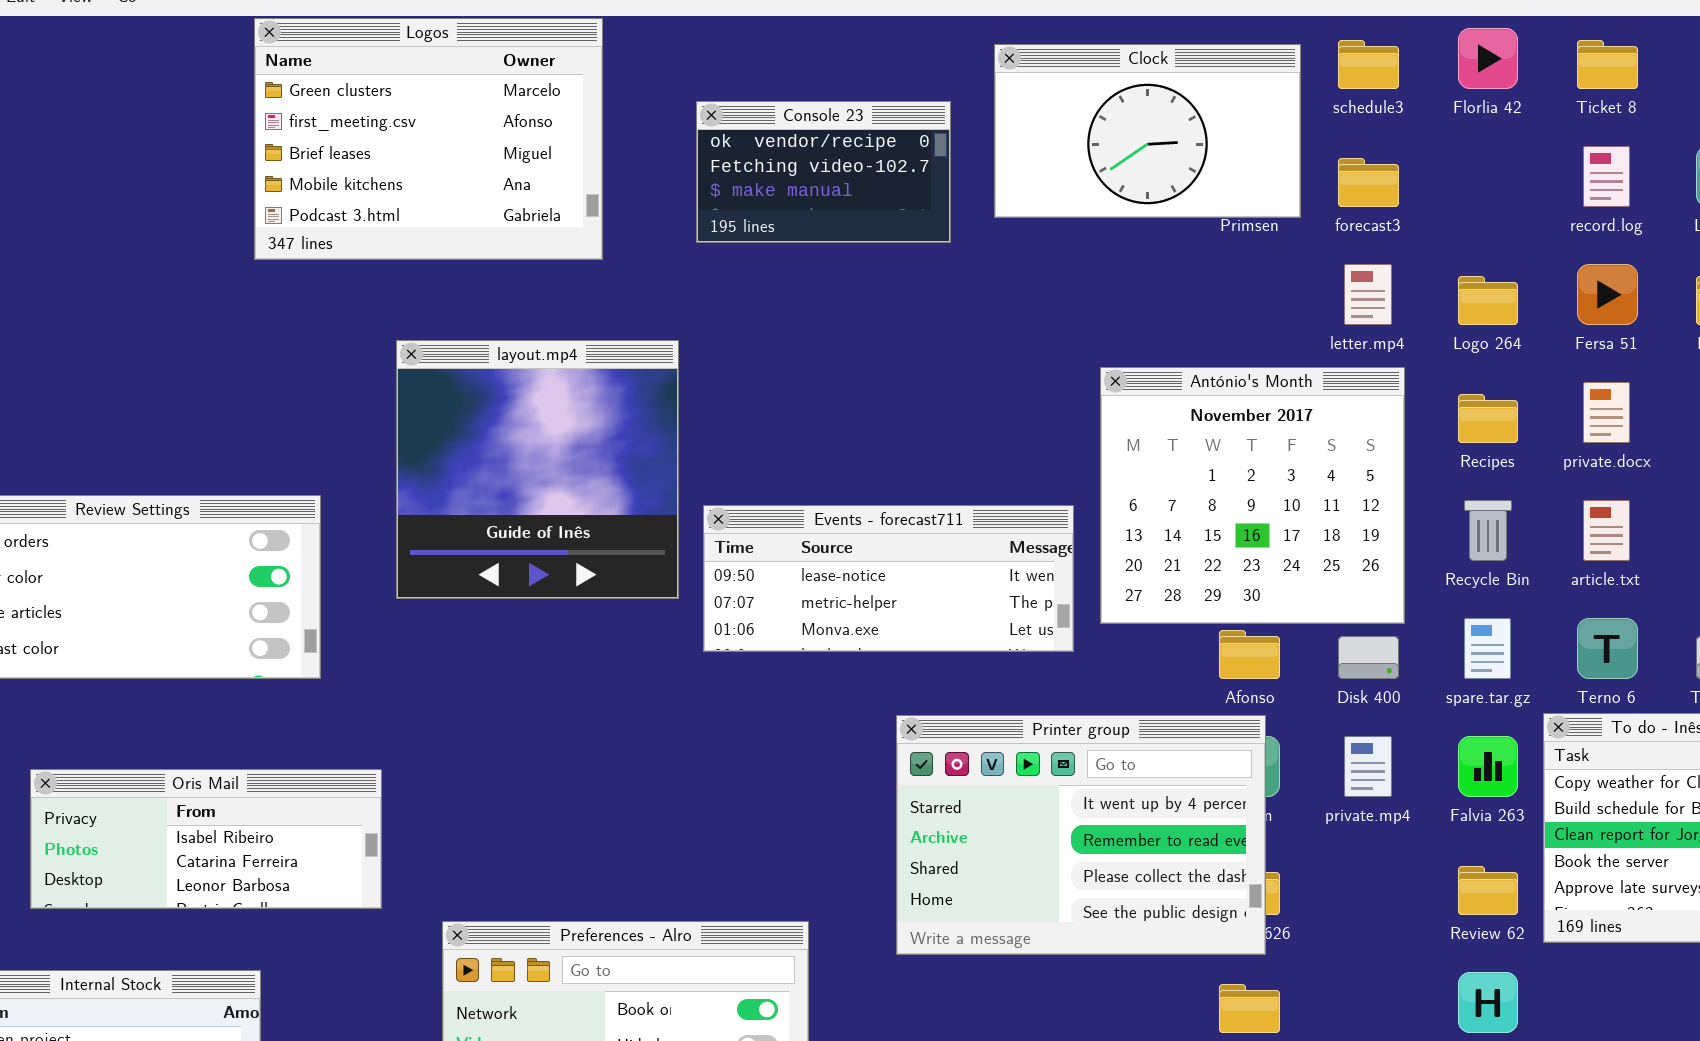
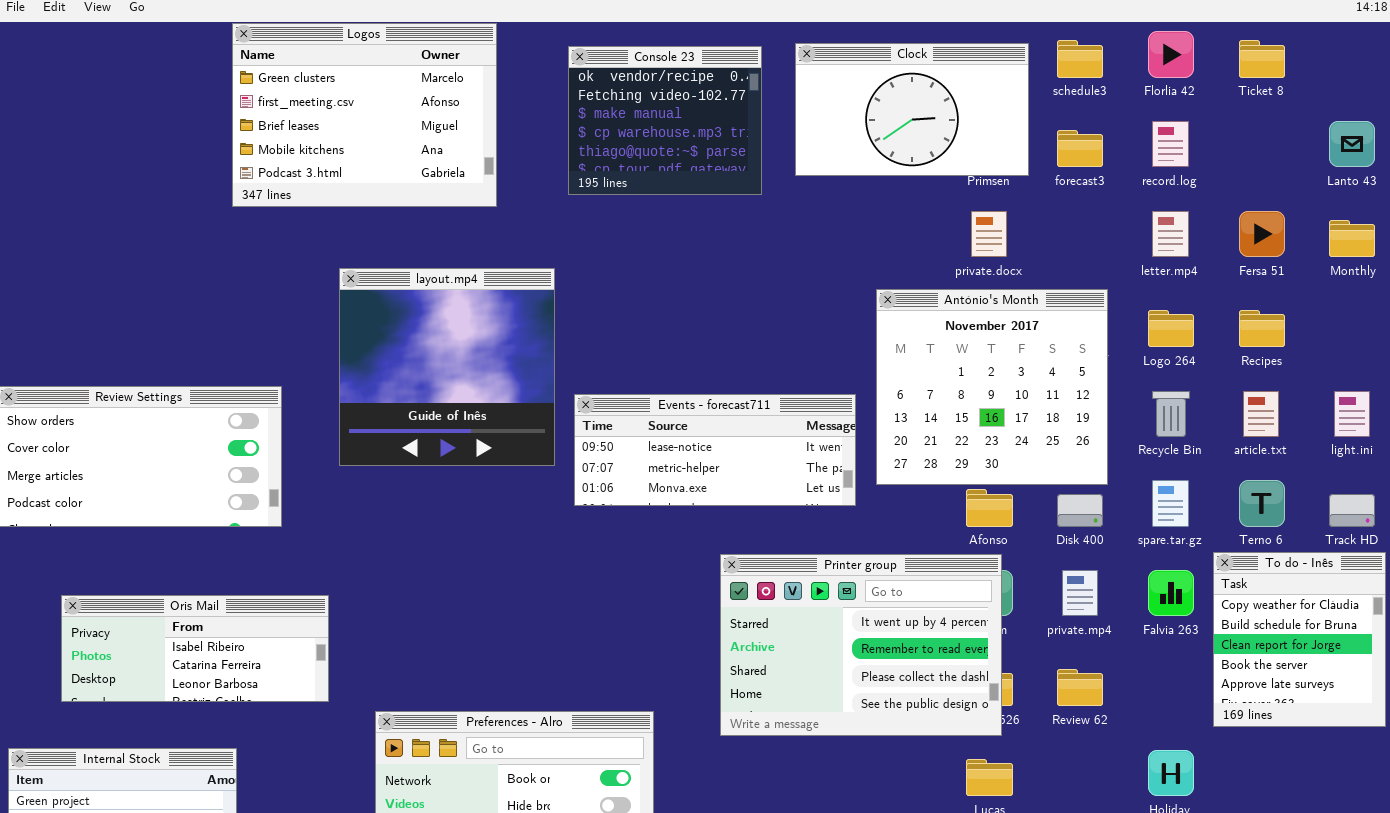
Console 23: [696,101,951,243] -> [568,46,762,195], resized
record.log: [1583,146,1630,207] -> [1152,121,1189,167], moved
letter.mp4: [1344,264,1392,325] -> [1152,211,1189,257], moved
Logo 264: [1458,276,1518,325] -> [1148,310,1194,347], moved
private.docx: [1583,382,1630,443] -> [971,211,1007,257], moved
Recipes: [1458,394,1518,443] -> [1239,310,1285,347], moved
Review 62: [1458,866,1518,915] -> [1057,669,1103,706], moved

